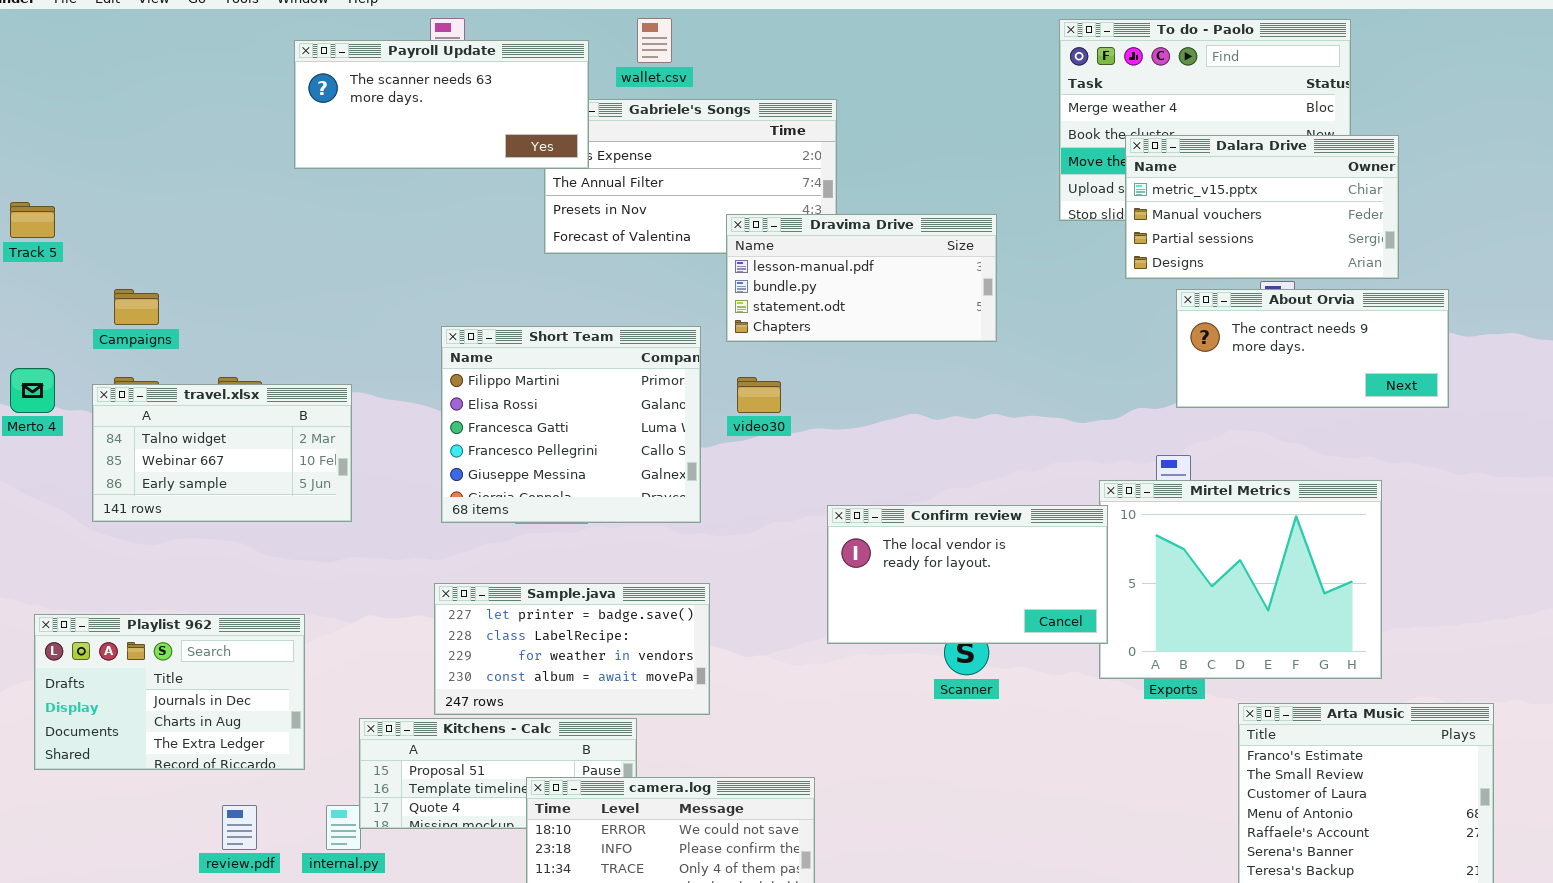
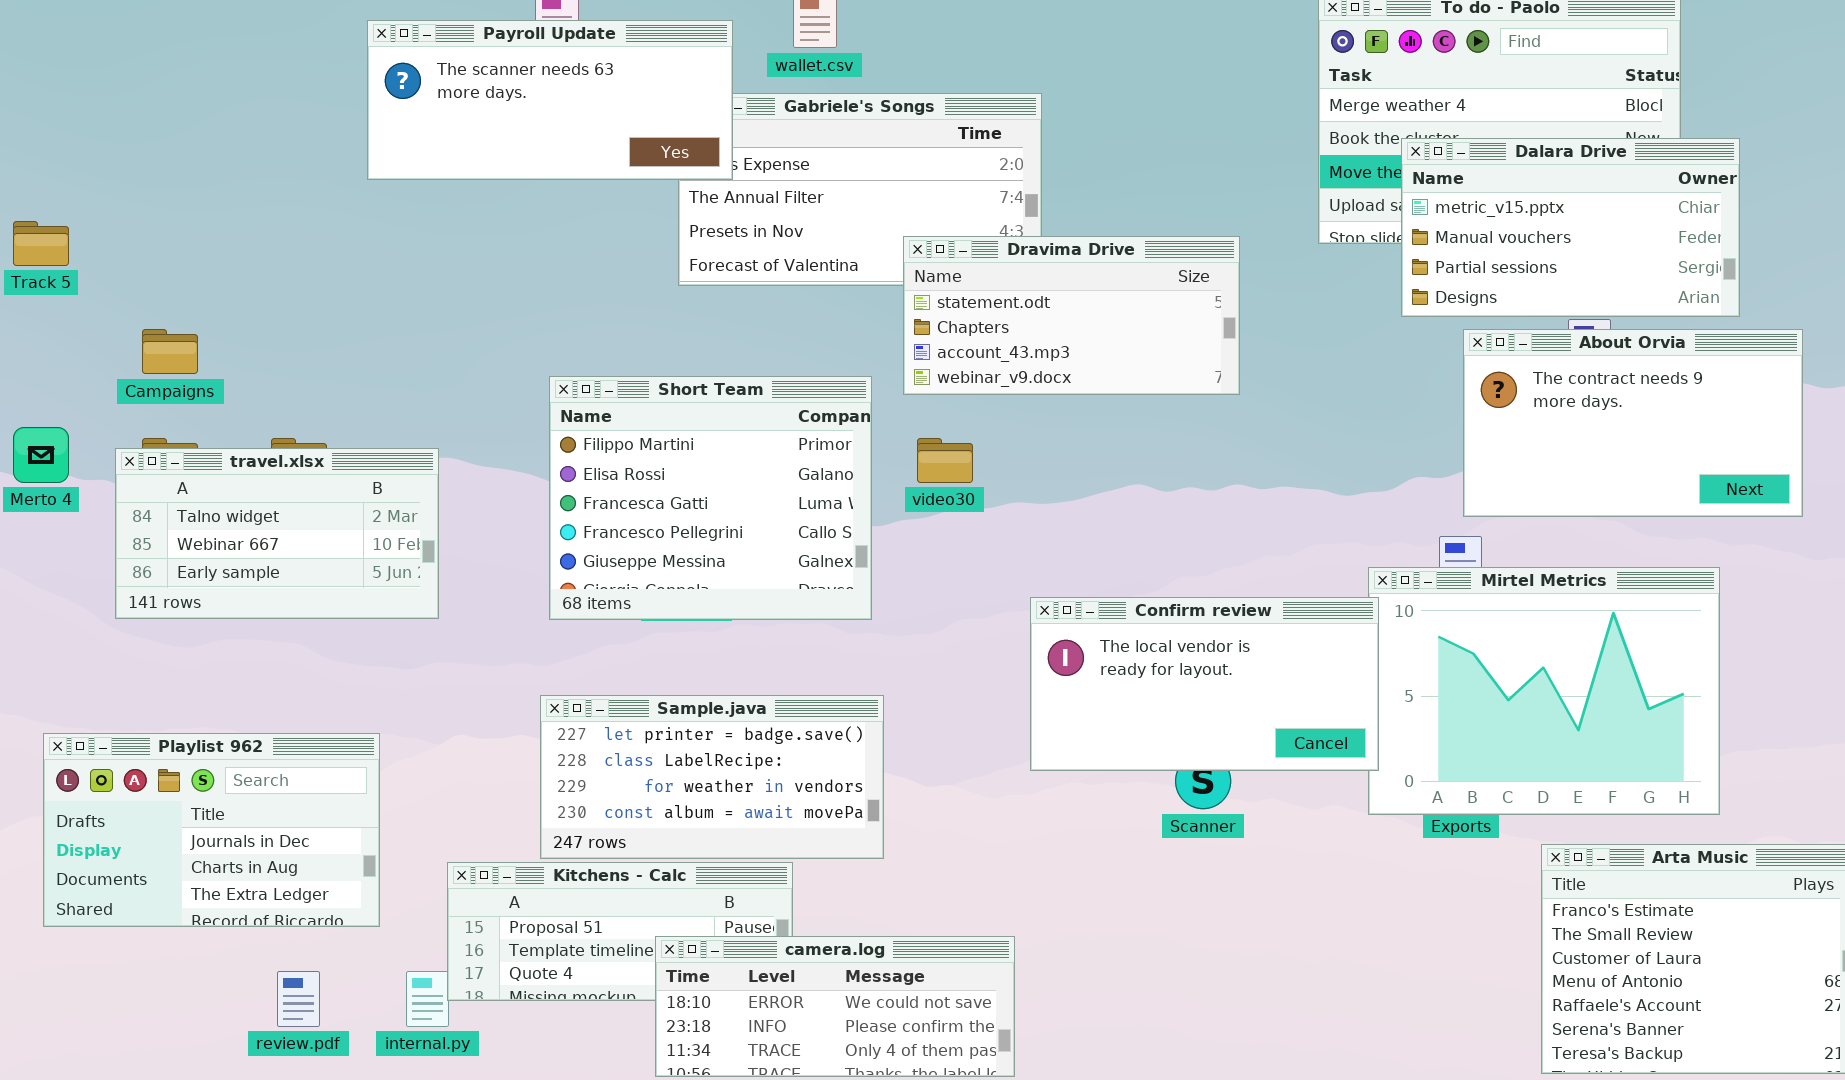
Dravima Drive: [726,214,997,342] -> [903,236,1240,395], scrolled down 2 rows
About Orvia: [1176,289,1449,408] -> [1463,329,1803,517], resized

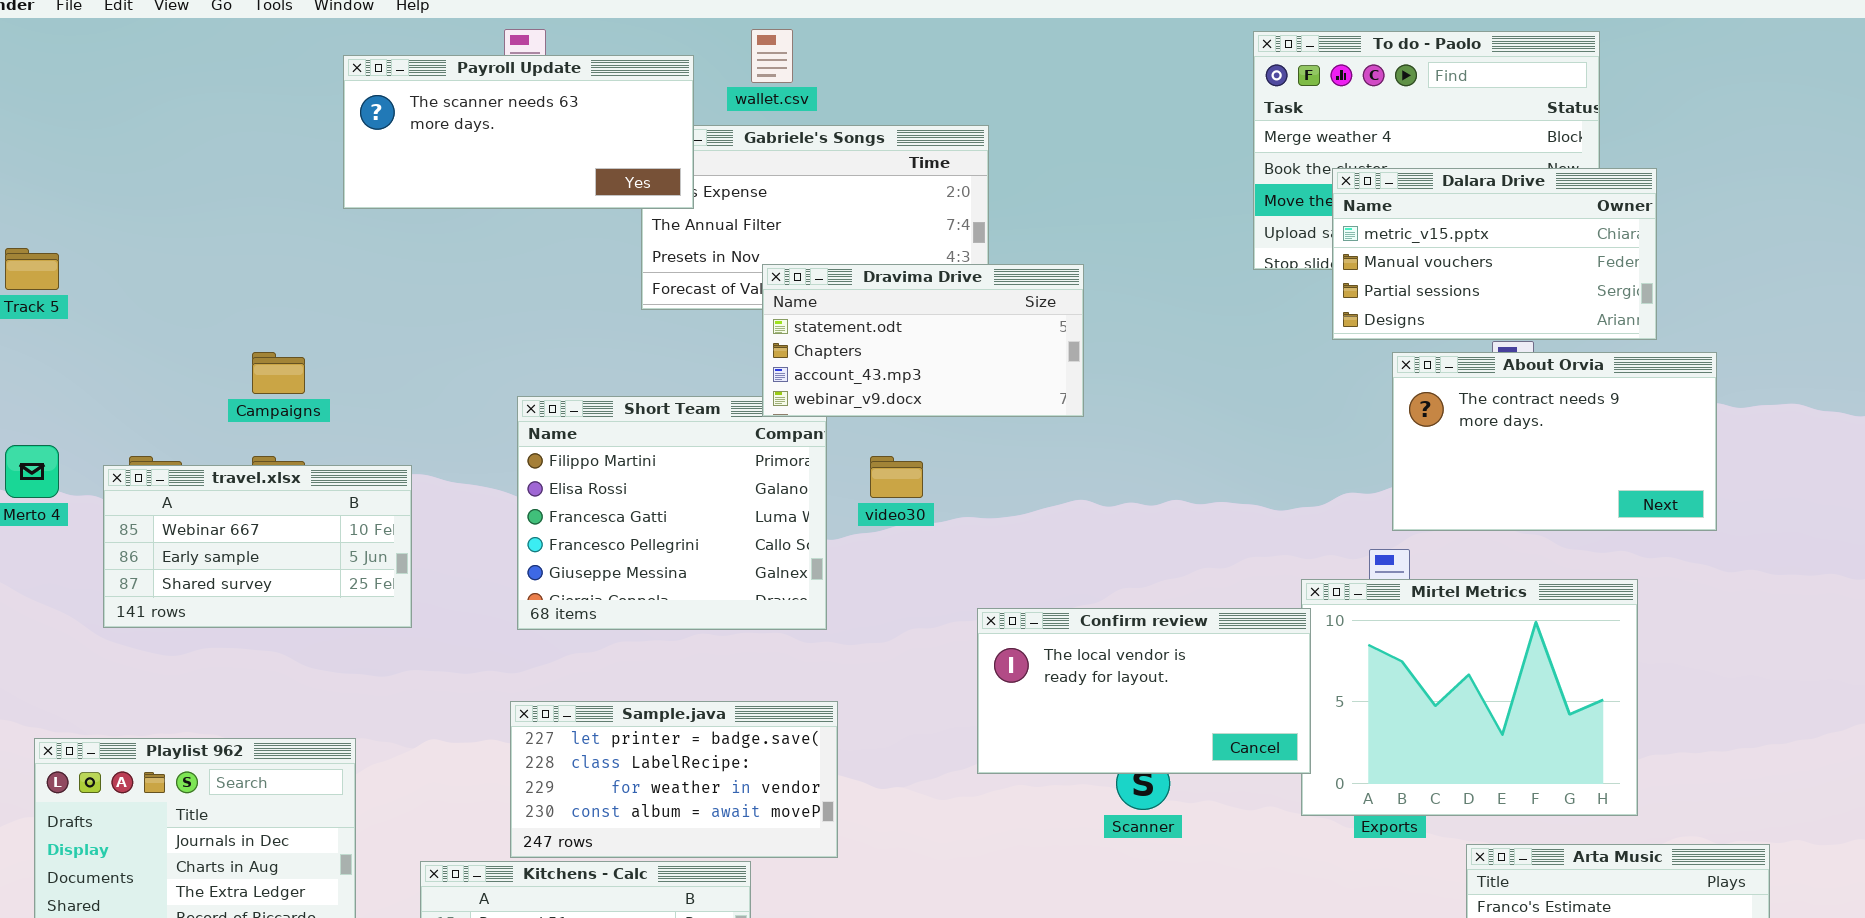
Dravima Drive: [903,236,1240,395] -> [762,264,1084,417], moved
Campaigns: [142,329,198,374] -> [252,352,305,394], moved
travel.xlsx: [115,448,439,619] -> [103,465,412,628], scrolled down 1 row

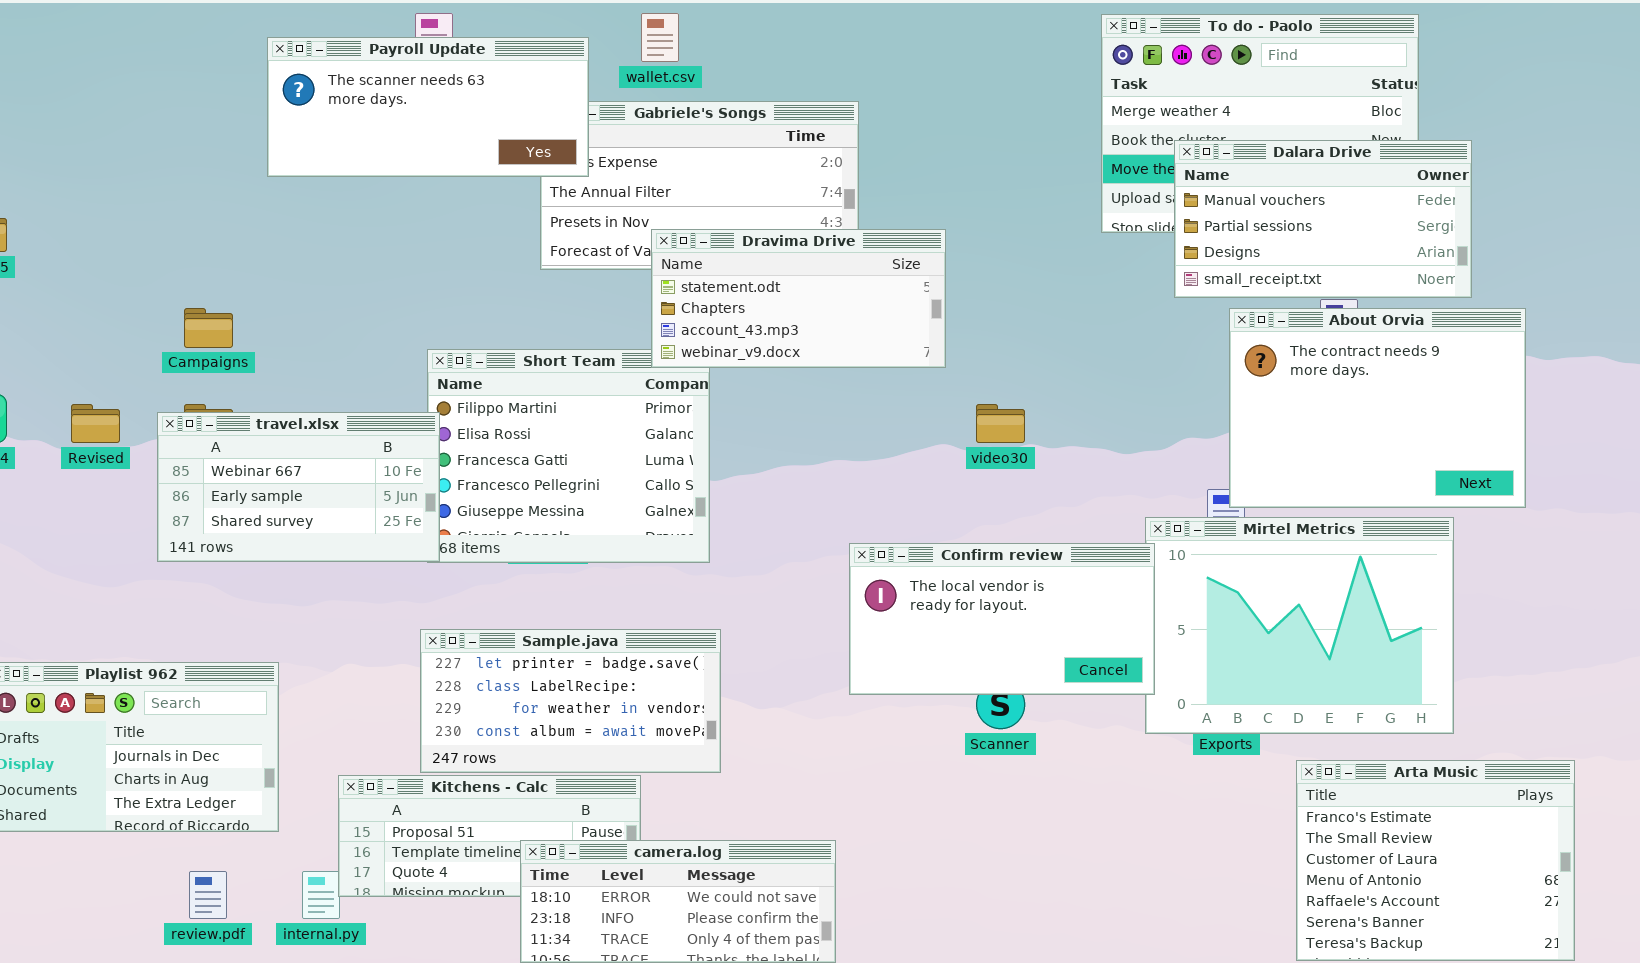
Dalara Drive: [1332,168,1657,340] -> [1174,140,1472,298], scrolled down 1 row
About Orvia: [1392,352,1717,531] -> [1229,308,1526,508], resized
video30: [870,456,923,498] -> [976,404,1025,443], moved
travel.xlsx: [103,465,412,628] -> [157,412,440,562], moved

